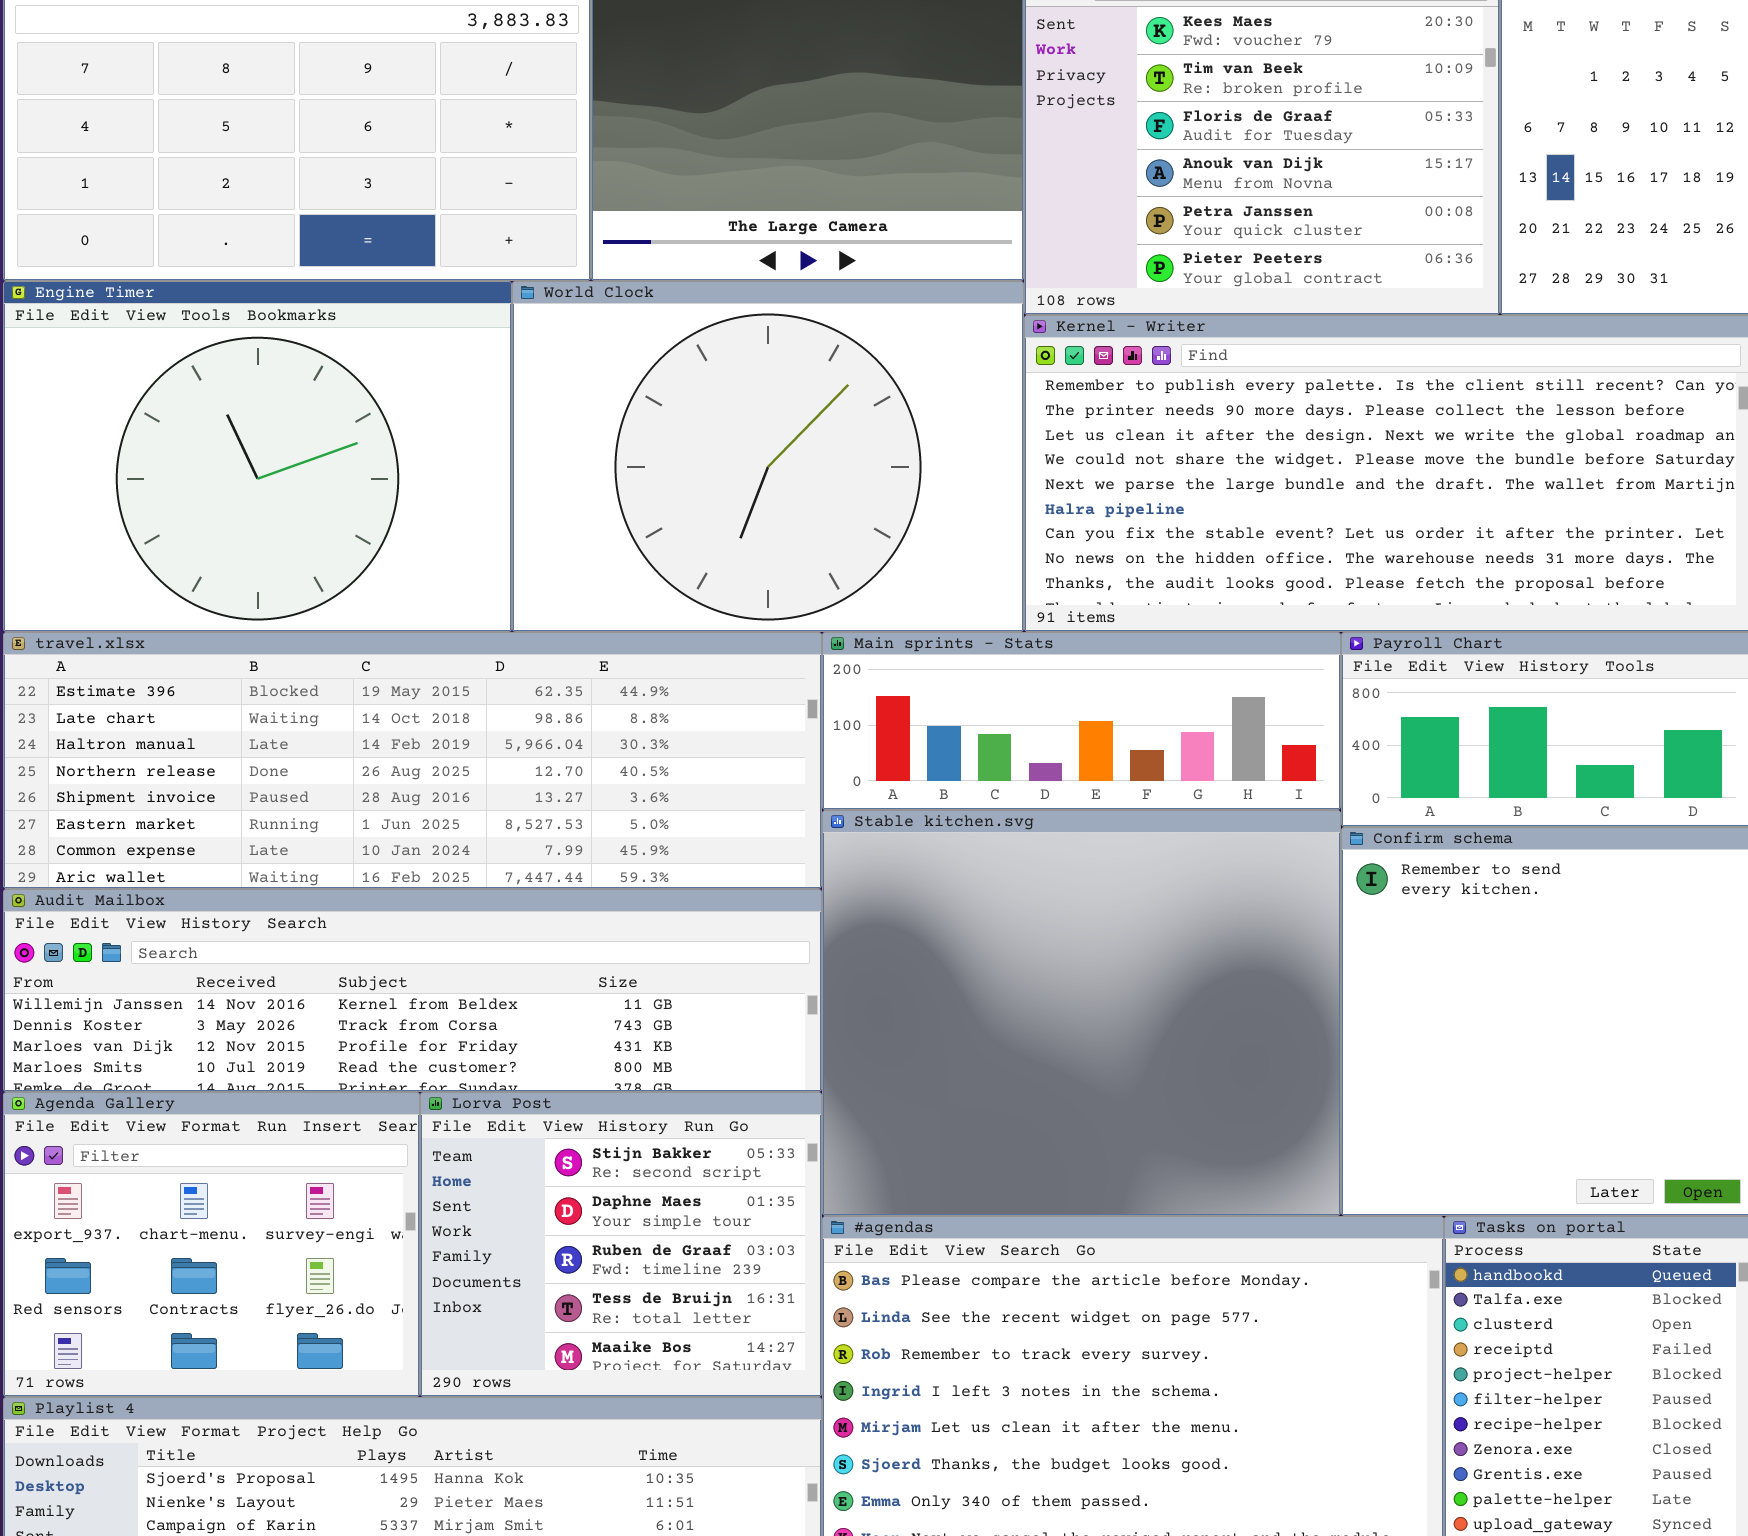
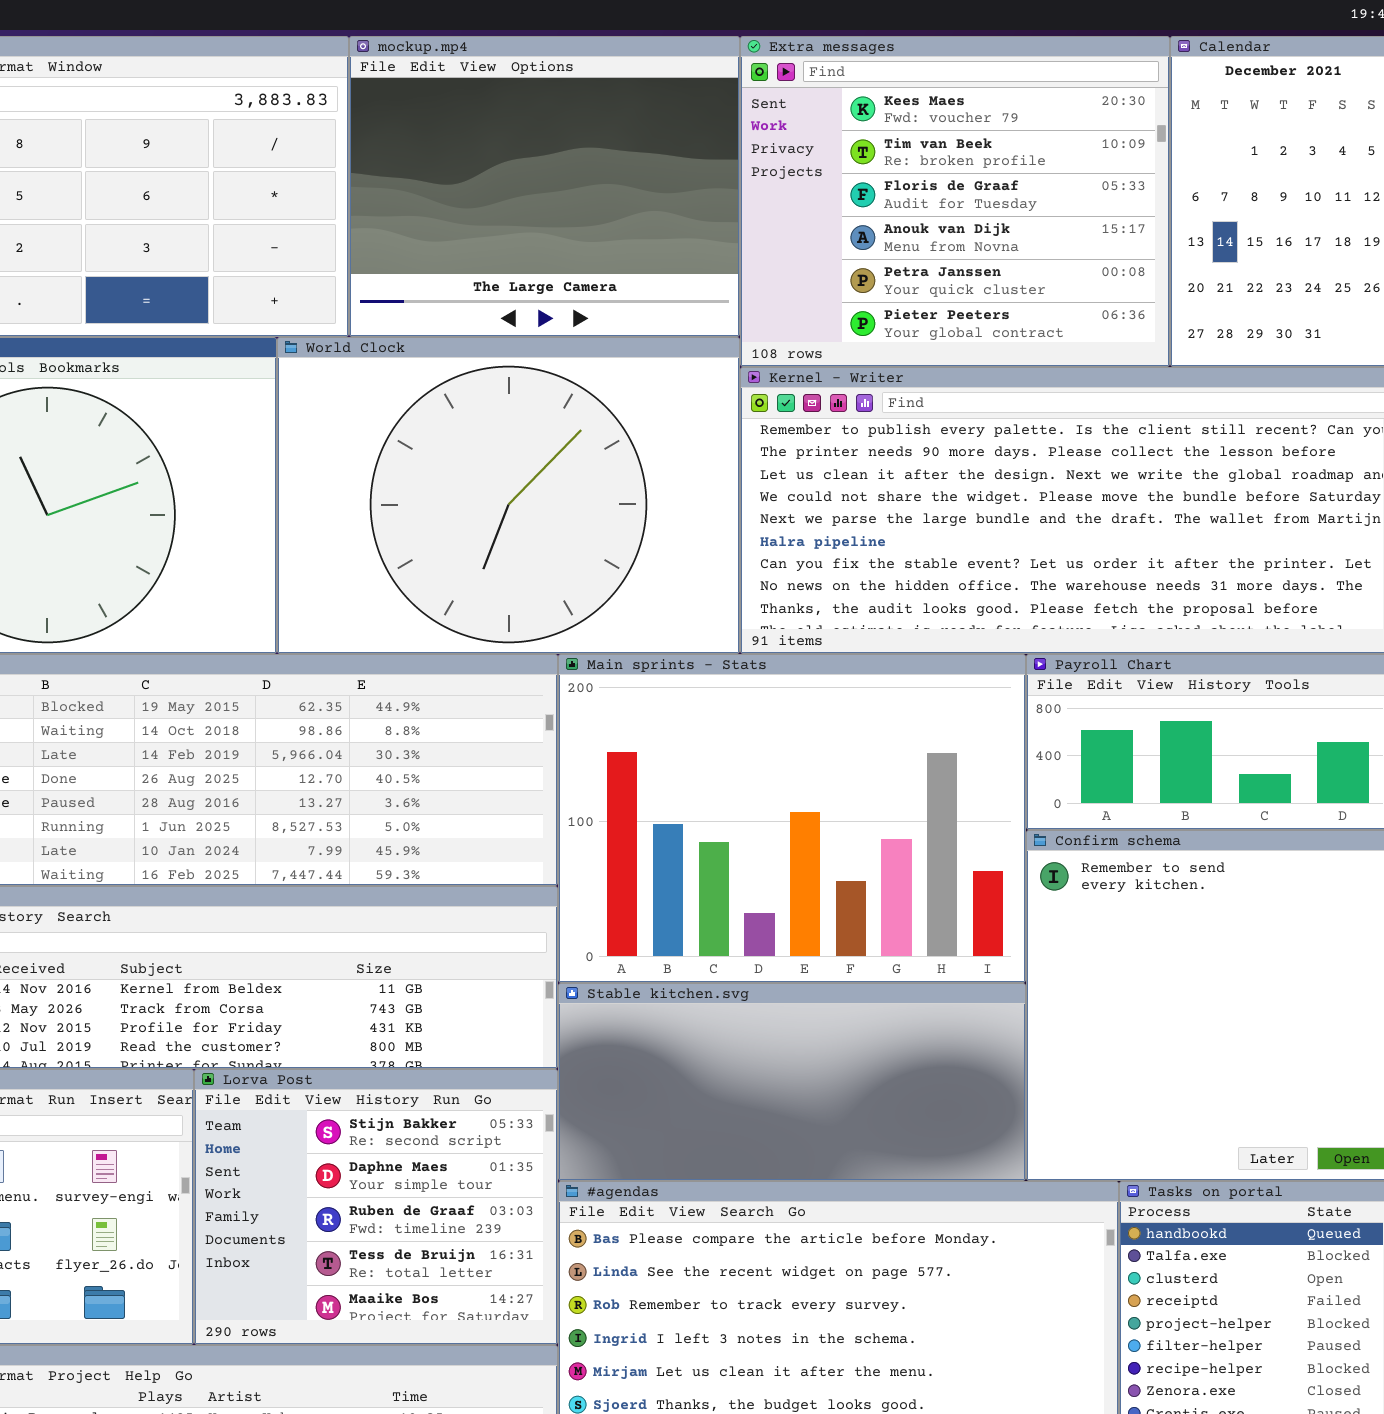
Main sprints - Stats: [822,632,1341,810] -> [558,654,1026,983], resized
Stable kitchen.svg: [822,810,1341,1216] -> [558,983,1026,1181], resized

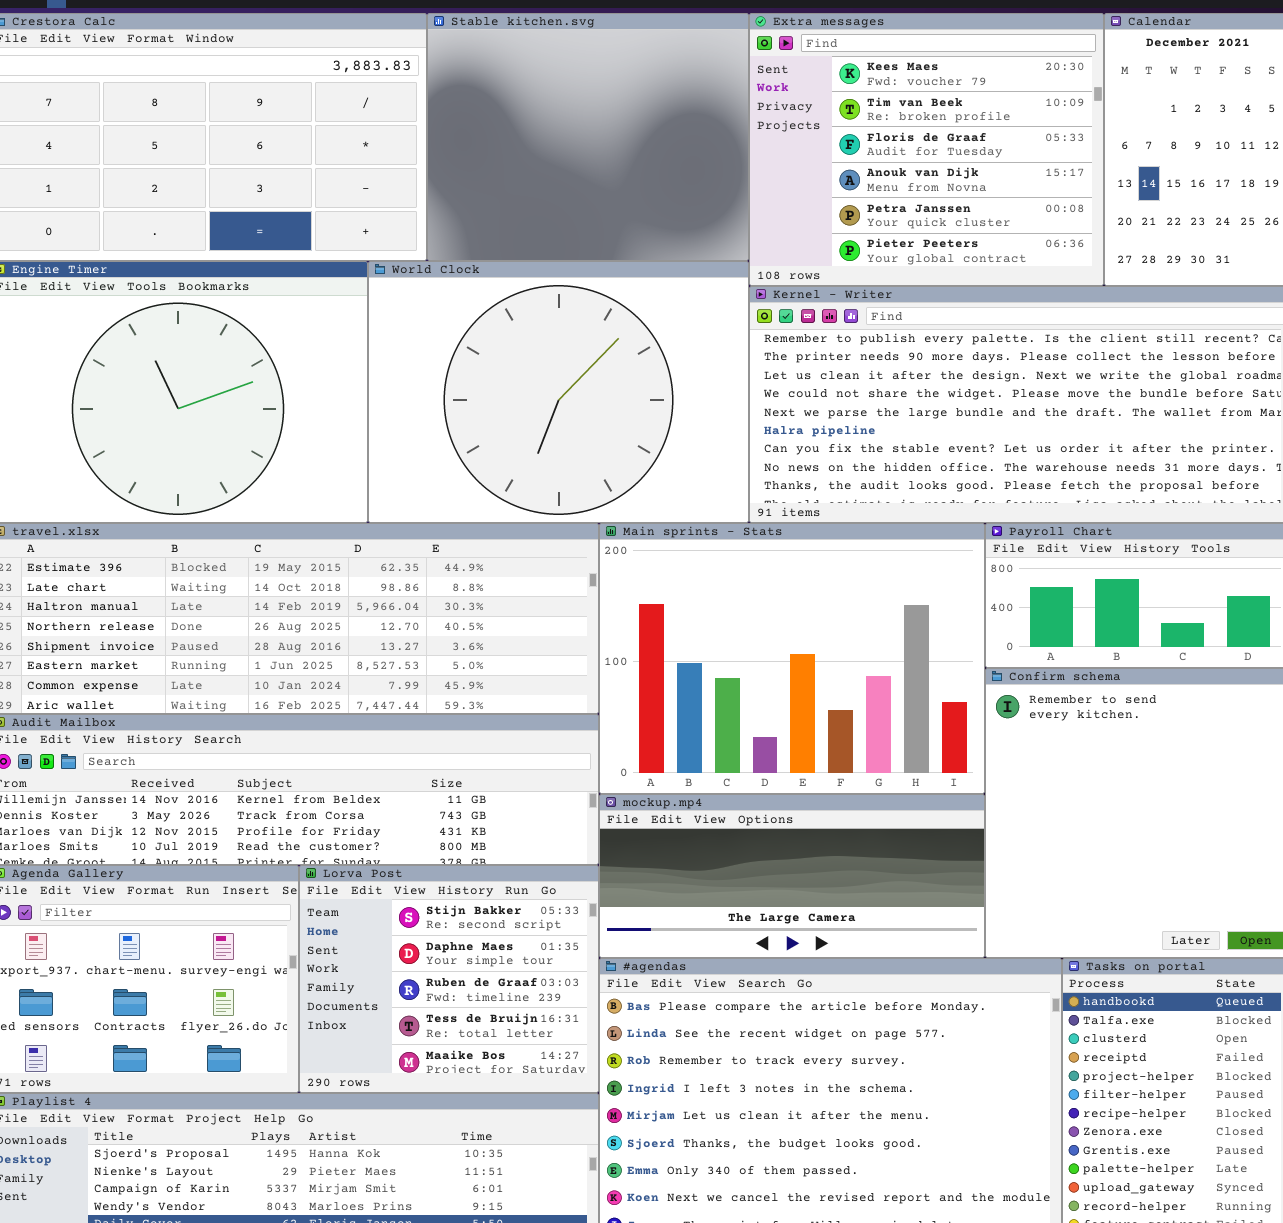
mockup.mp4: [349,36,740,337] -> [599,794,985,958], moved, resized
Stable kitchen.svg: [558,983,1026,1181] -> [427,13,749,261], moved, resized

